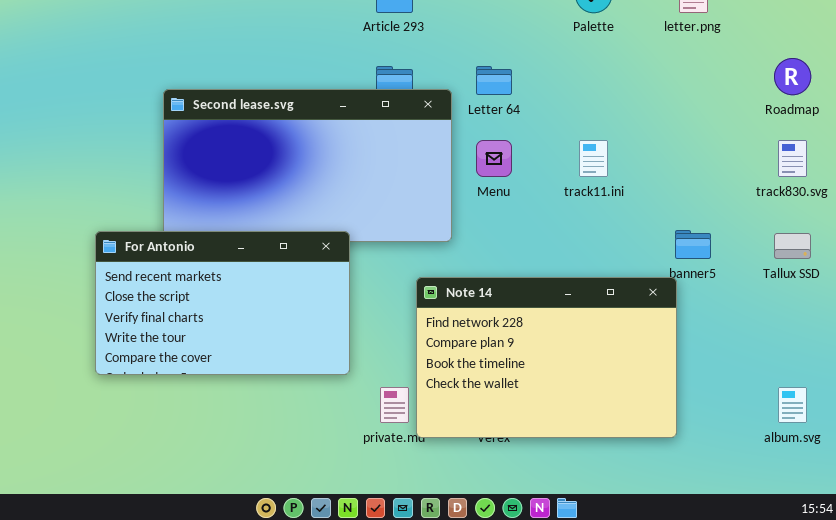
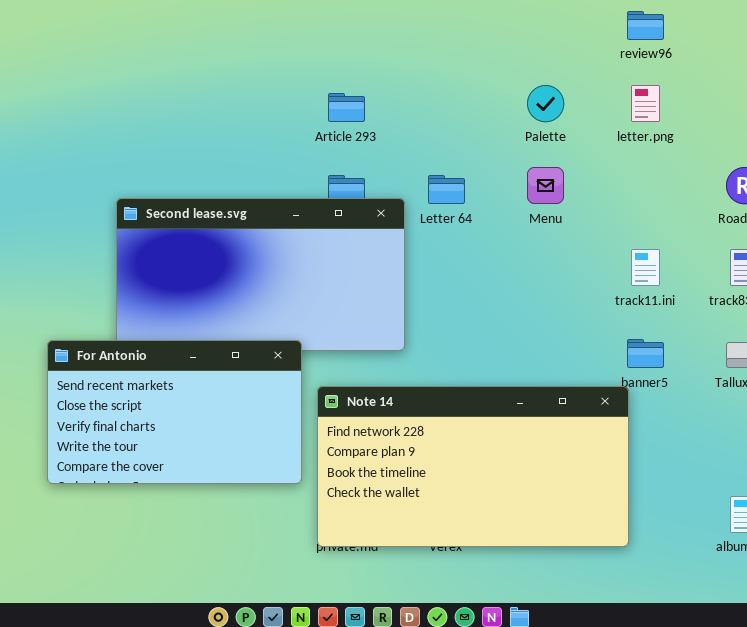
Menu: [476,140,512,177] -> [527,167,564,204], moved
track11.ini: [579,140,608,177] -> [631,249,660,286], moved
Note 14: [416,277,677,438] -> [317,386,629,547], resized

